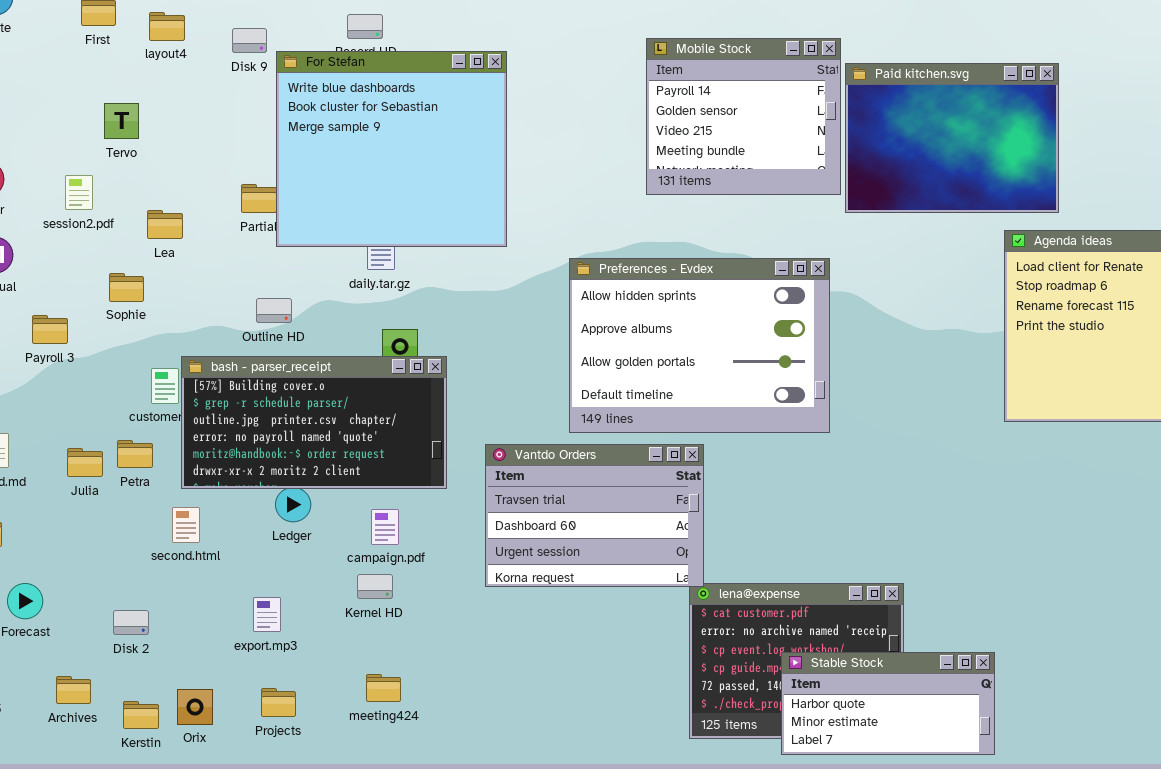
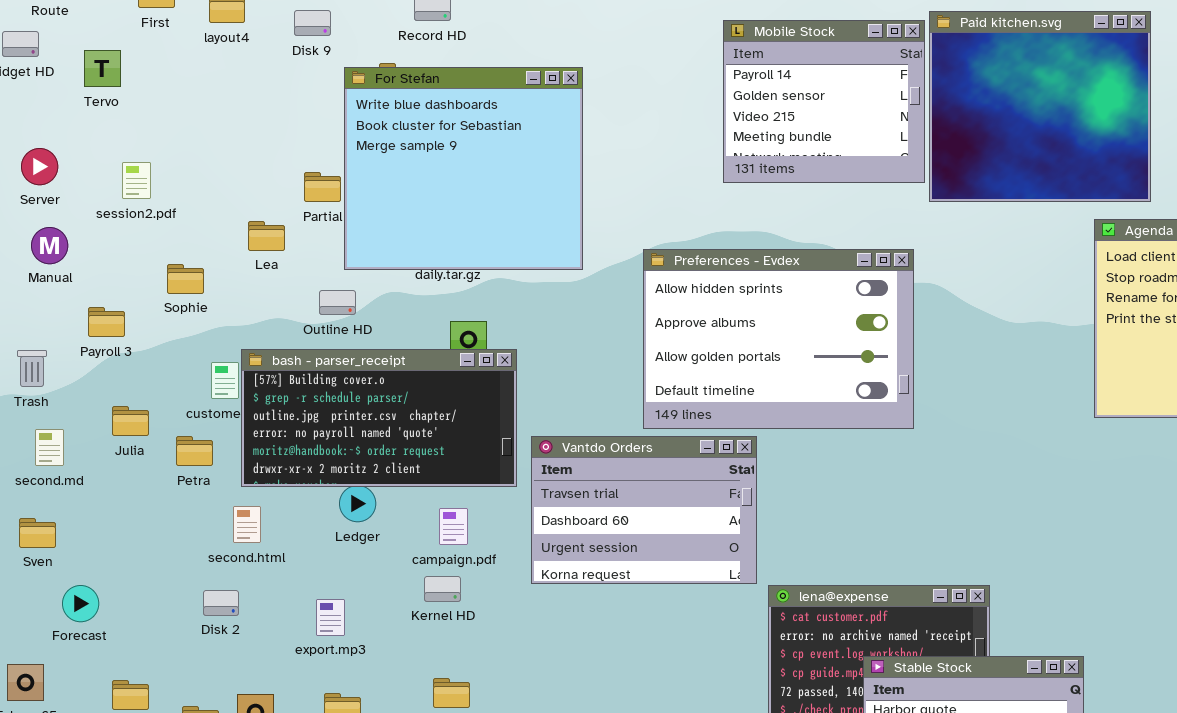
For Stefan: [276,51,507,247] -> [344,67,583,270], moved
Paid kitchen.svg: [845,63,1059,213] -> [929,11,1151,202], resized
Tervo: [104,103,139,139] -> [84,50,121,87], moved
Lea: [147,210,183,239] -> [248,221,285,251], moved
Vantdo Orders: [485,444,704,587] -> [531,436,757,584], moved
Julia: [67,448,103,477] -> [112,406,149,436], moved
Disk 2: [113,610,149,635] -> [203,590,239,616], moved

